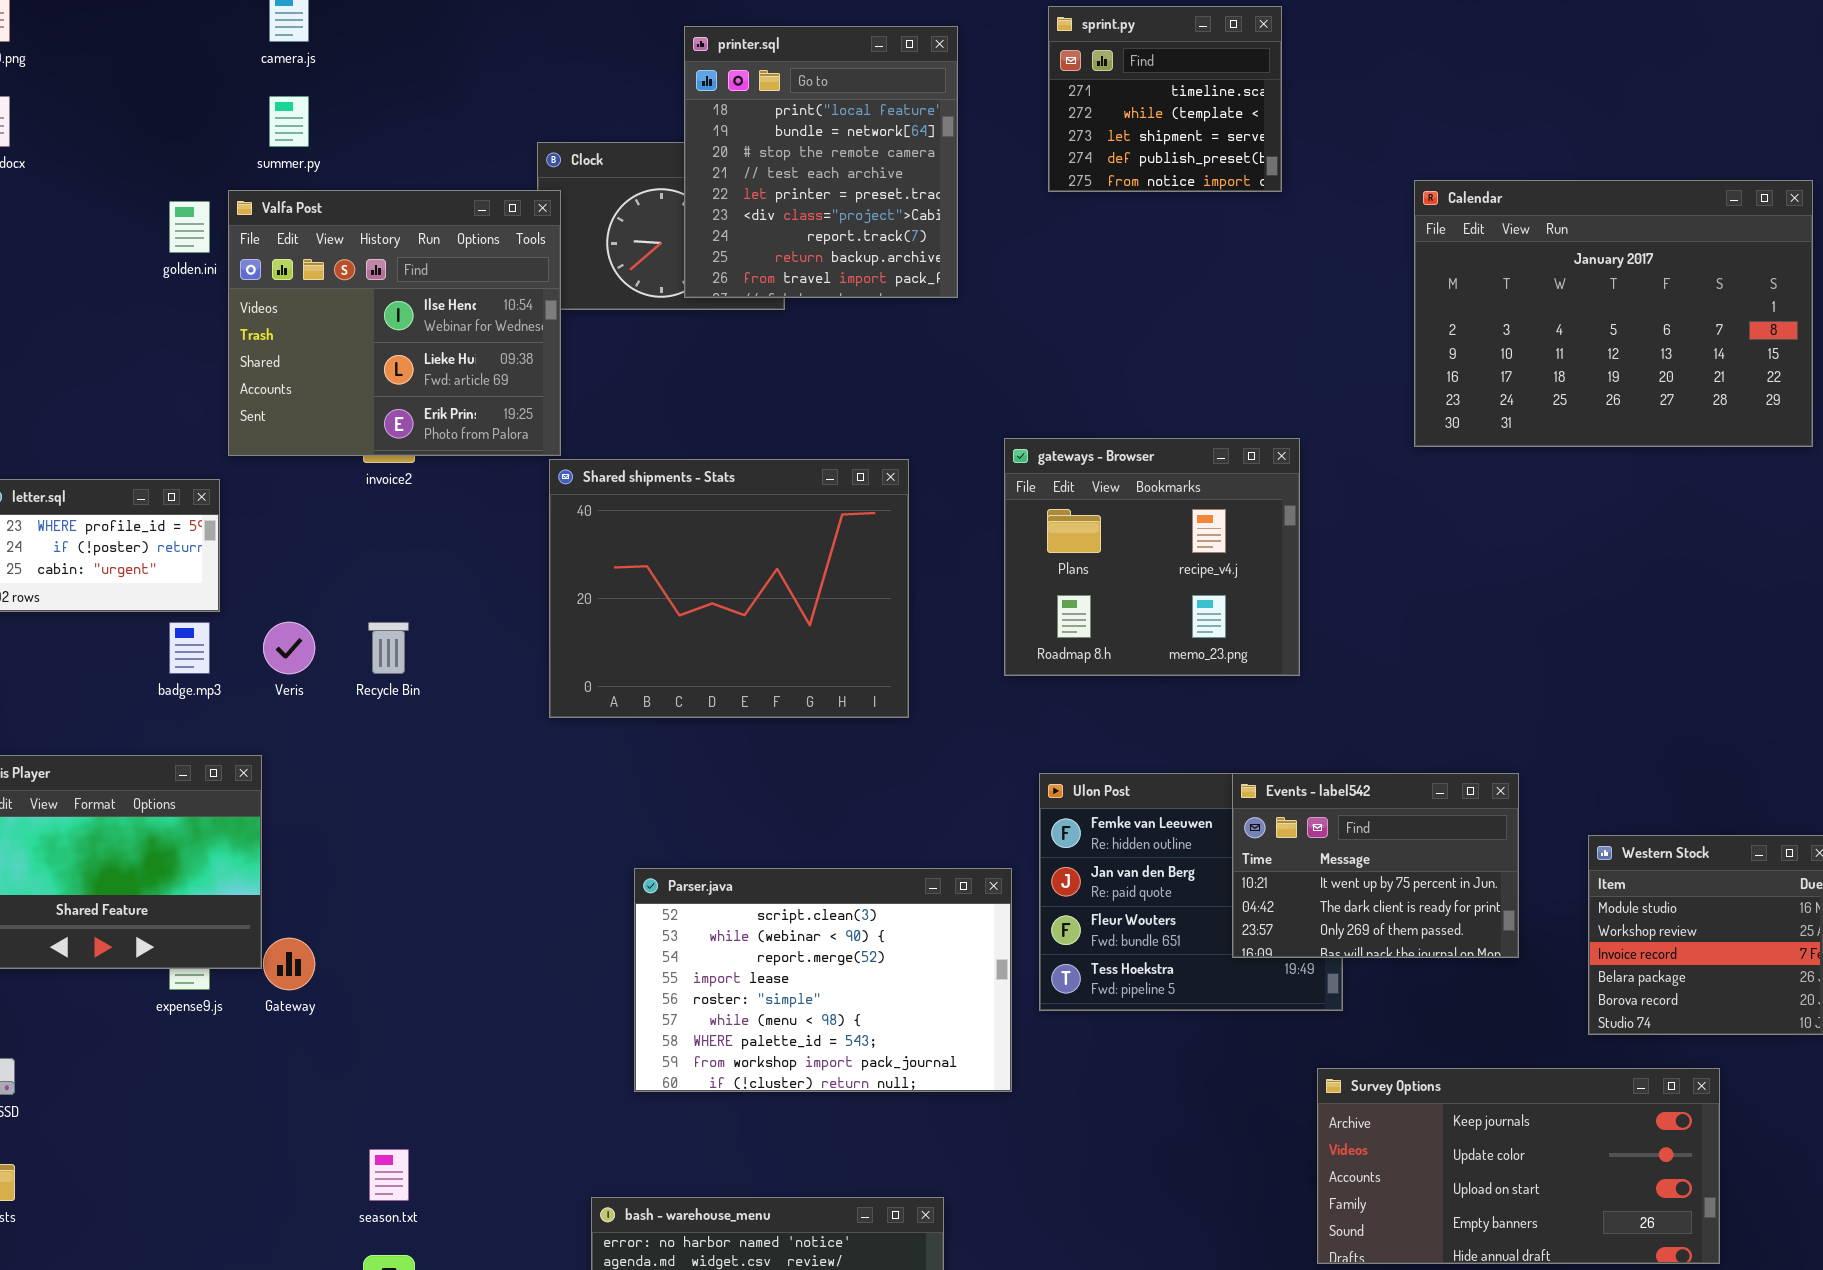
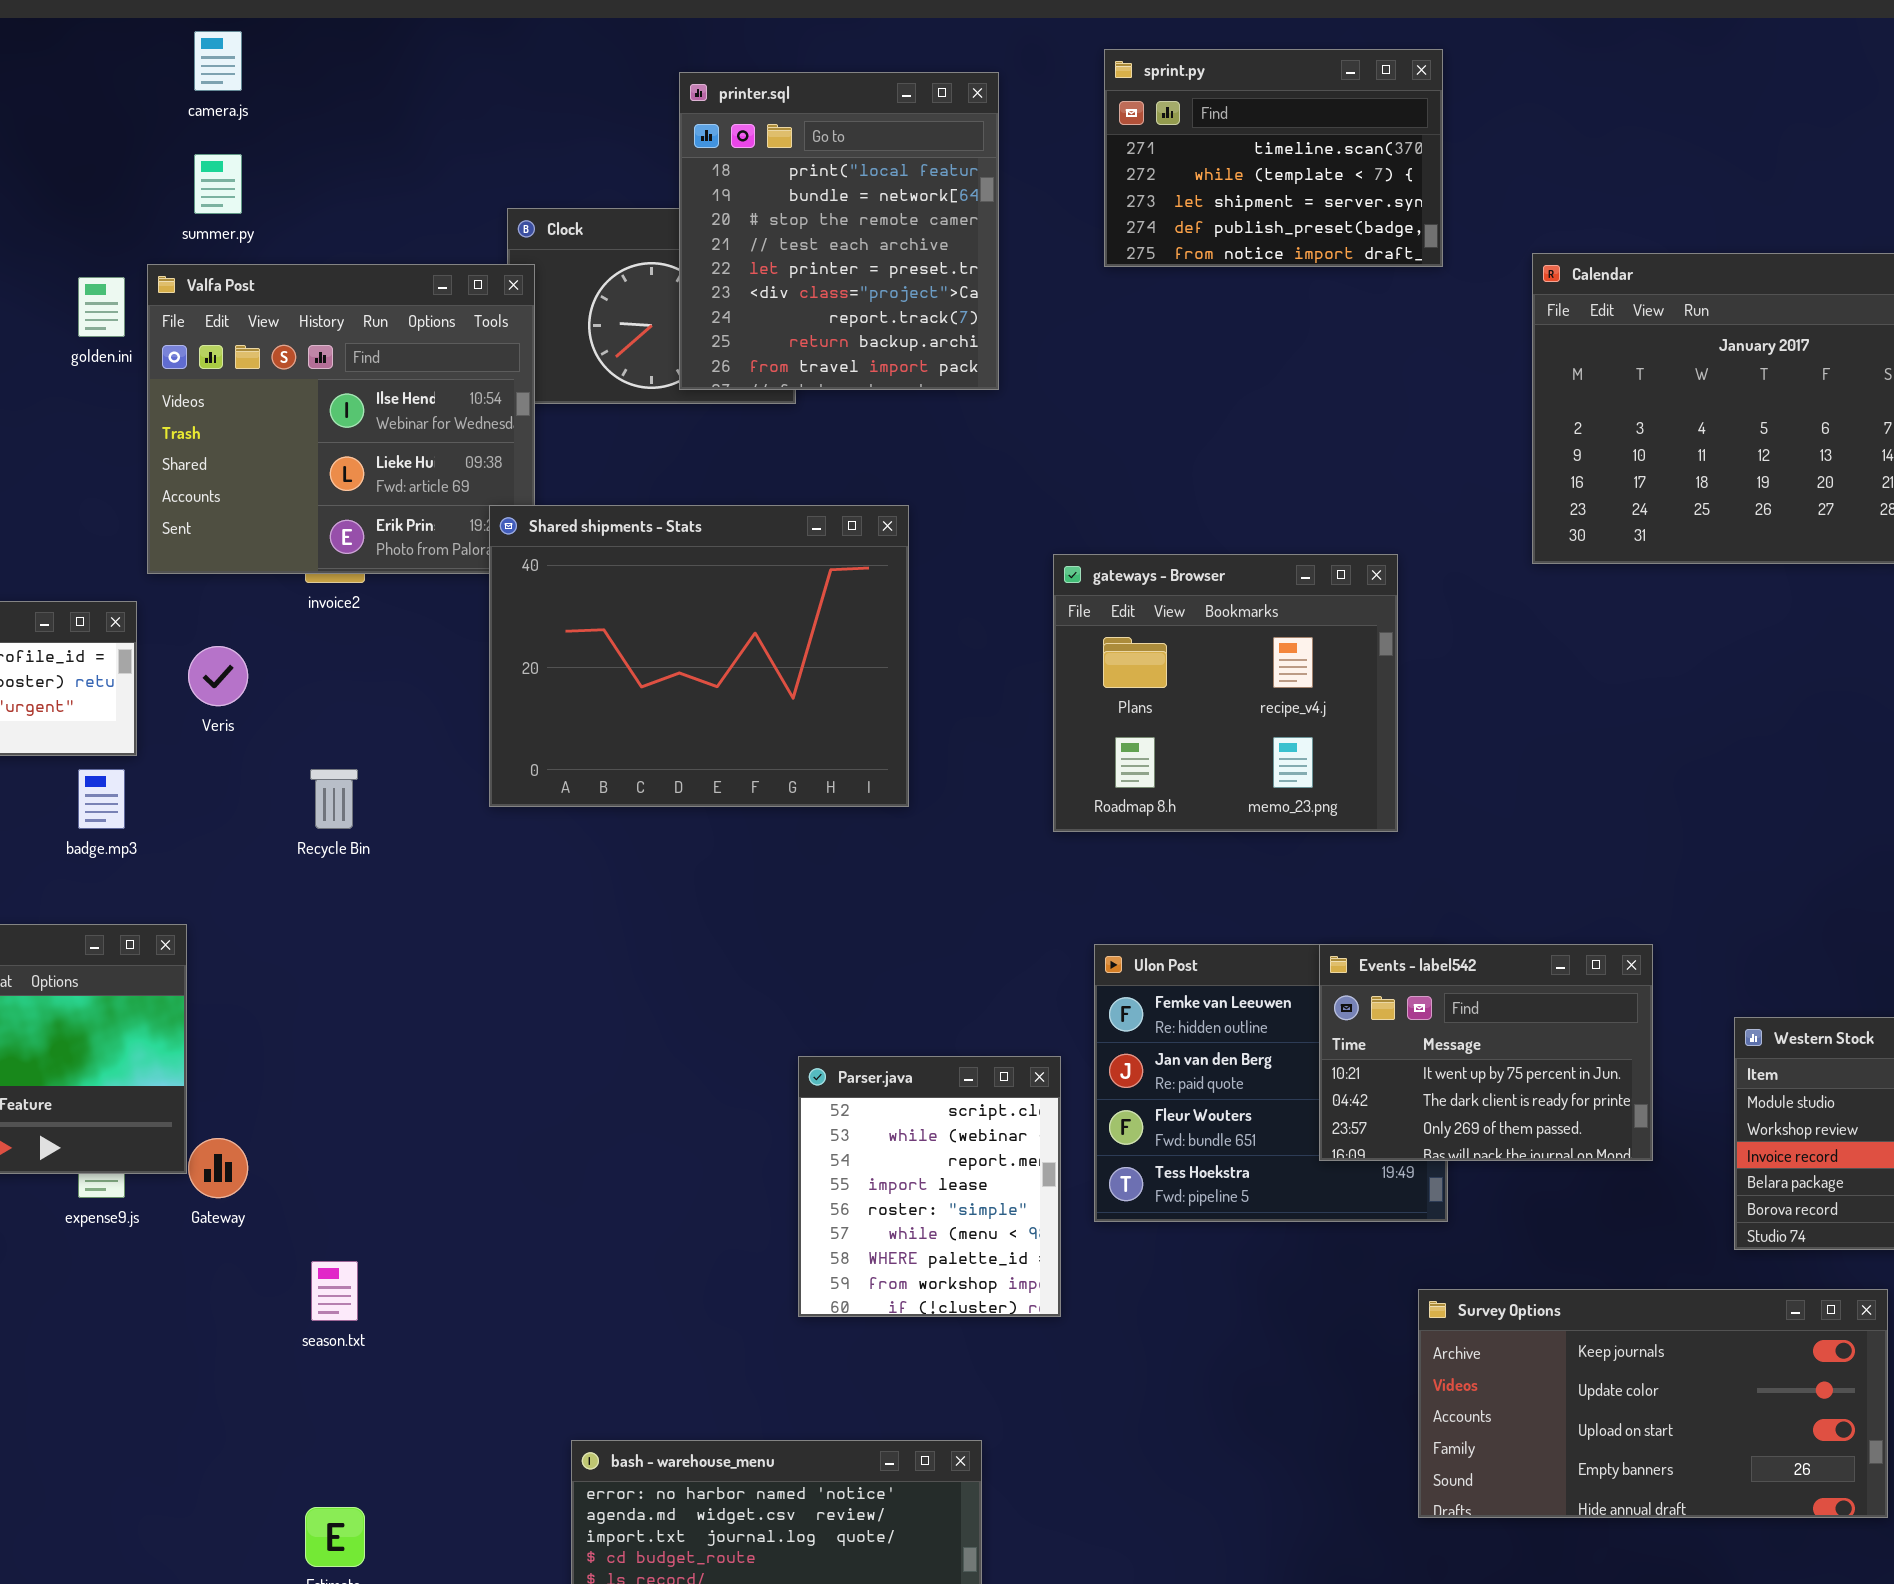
sprint.py: [1048,6,1282,192] -> [1104,49,1443,267], resized
Shared shipments - Stats: [549,459,909,718] -> [489,505,909,807], moved
Veris: [263,622,315,674] -> [188,646,248,706], moved
Parser.java: [634,868,1012,1092] -> [798,1056,1061,1317], resized
season.txt: [369,1149,409,1201] -> [311,1261,358,1321], moved

